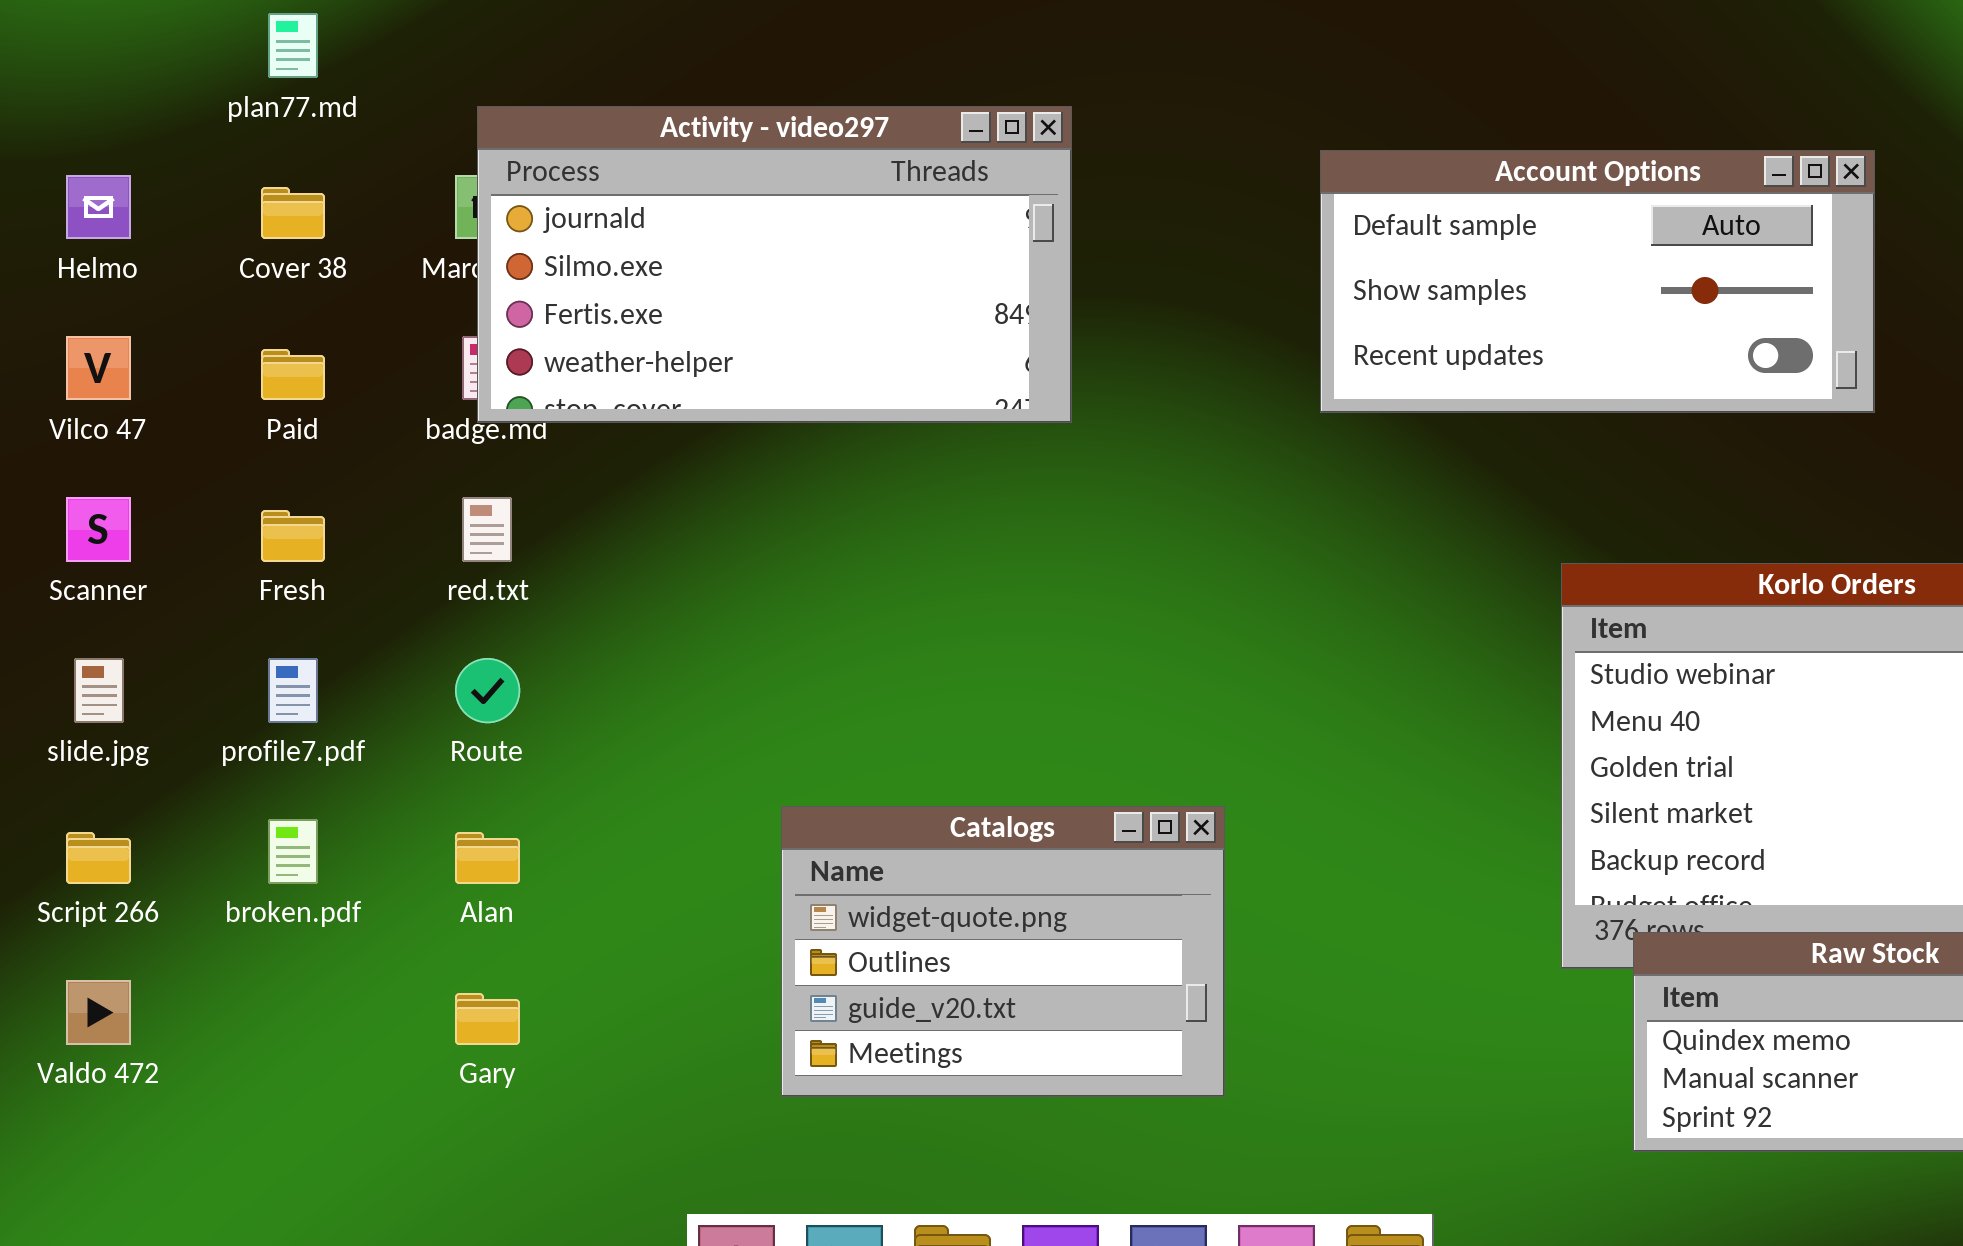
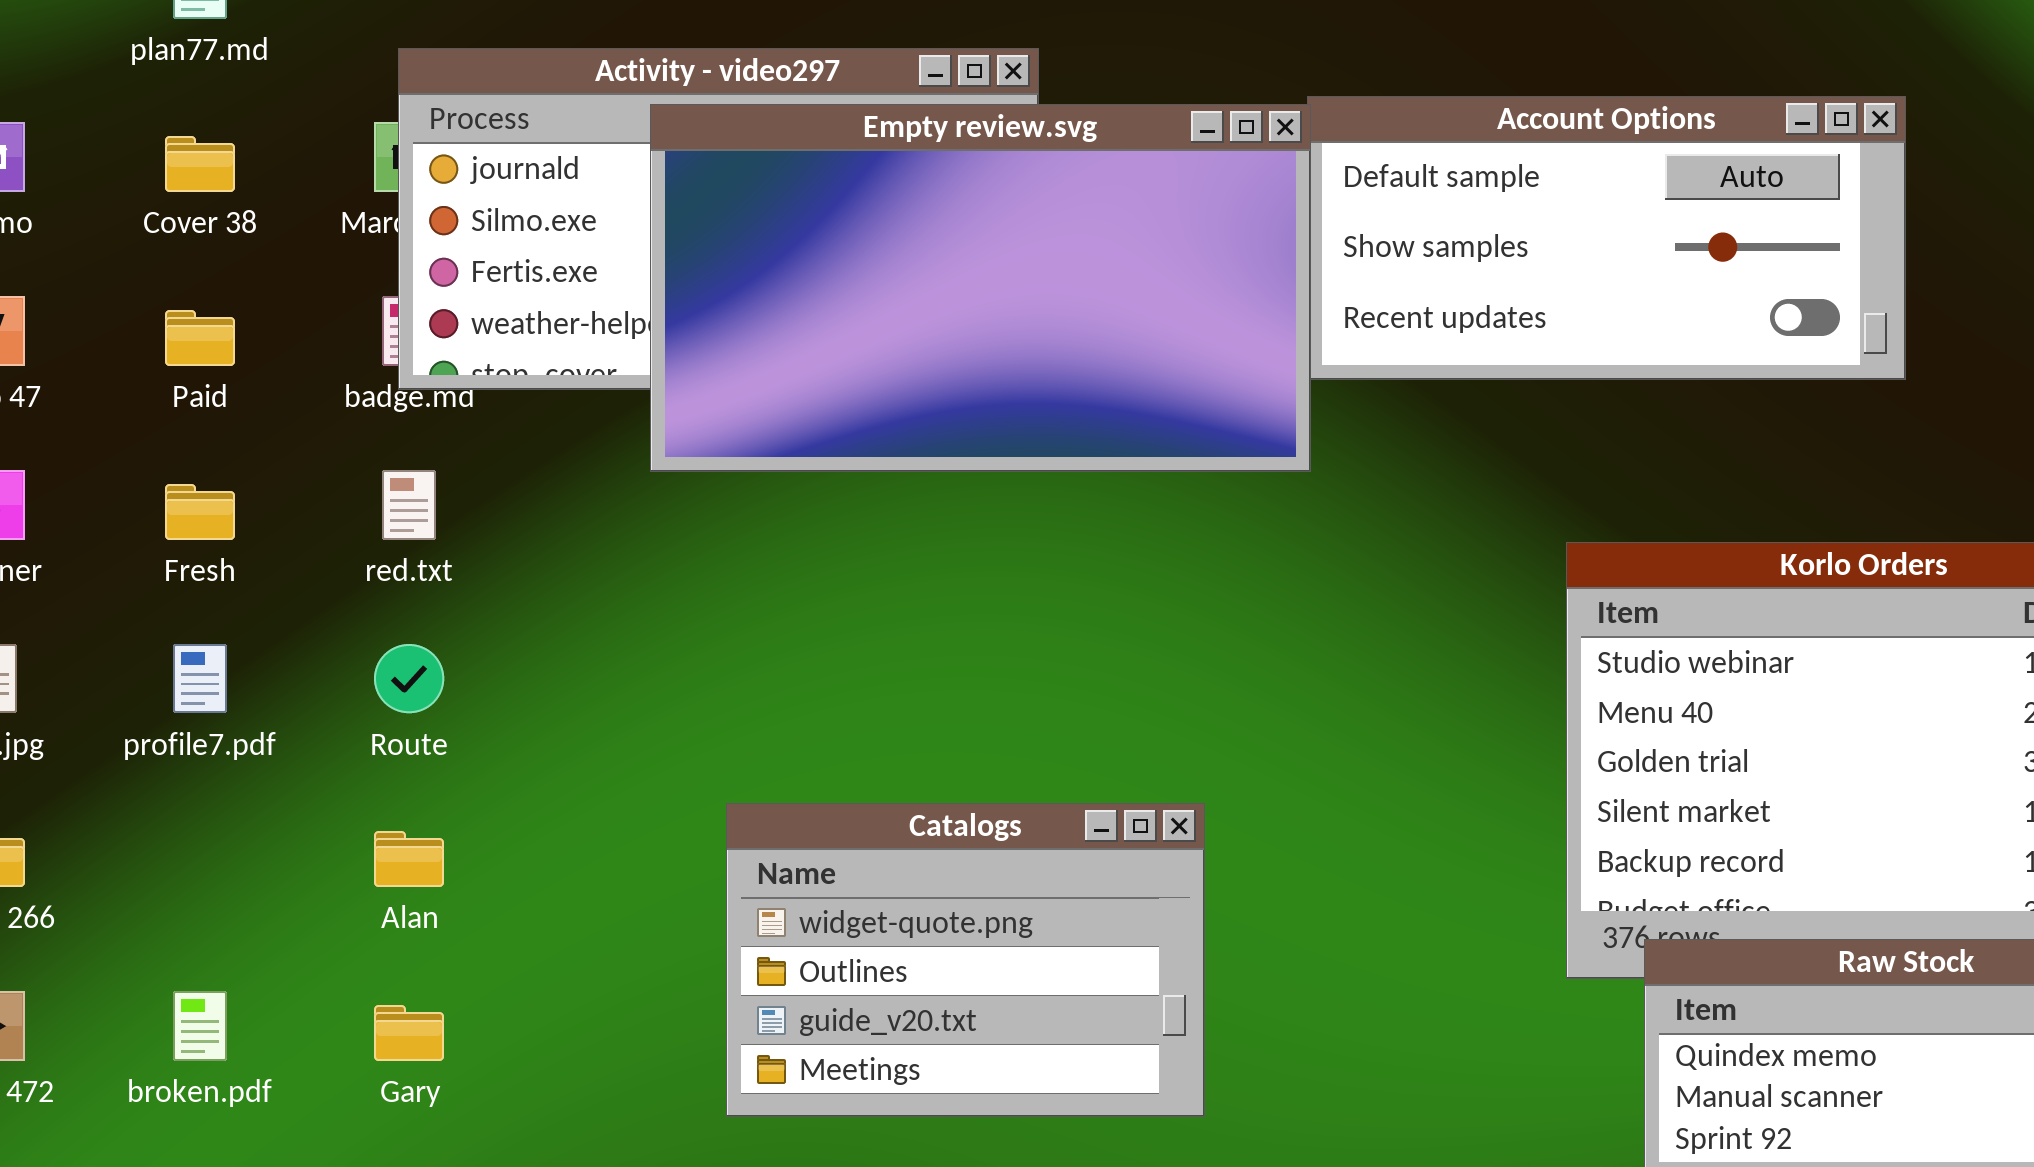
Empty review.svg: none -> [650,104,1311,472], opened
broken.pdf: [268,819,318,884] -> [173,991,227,1061], moved

